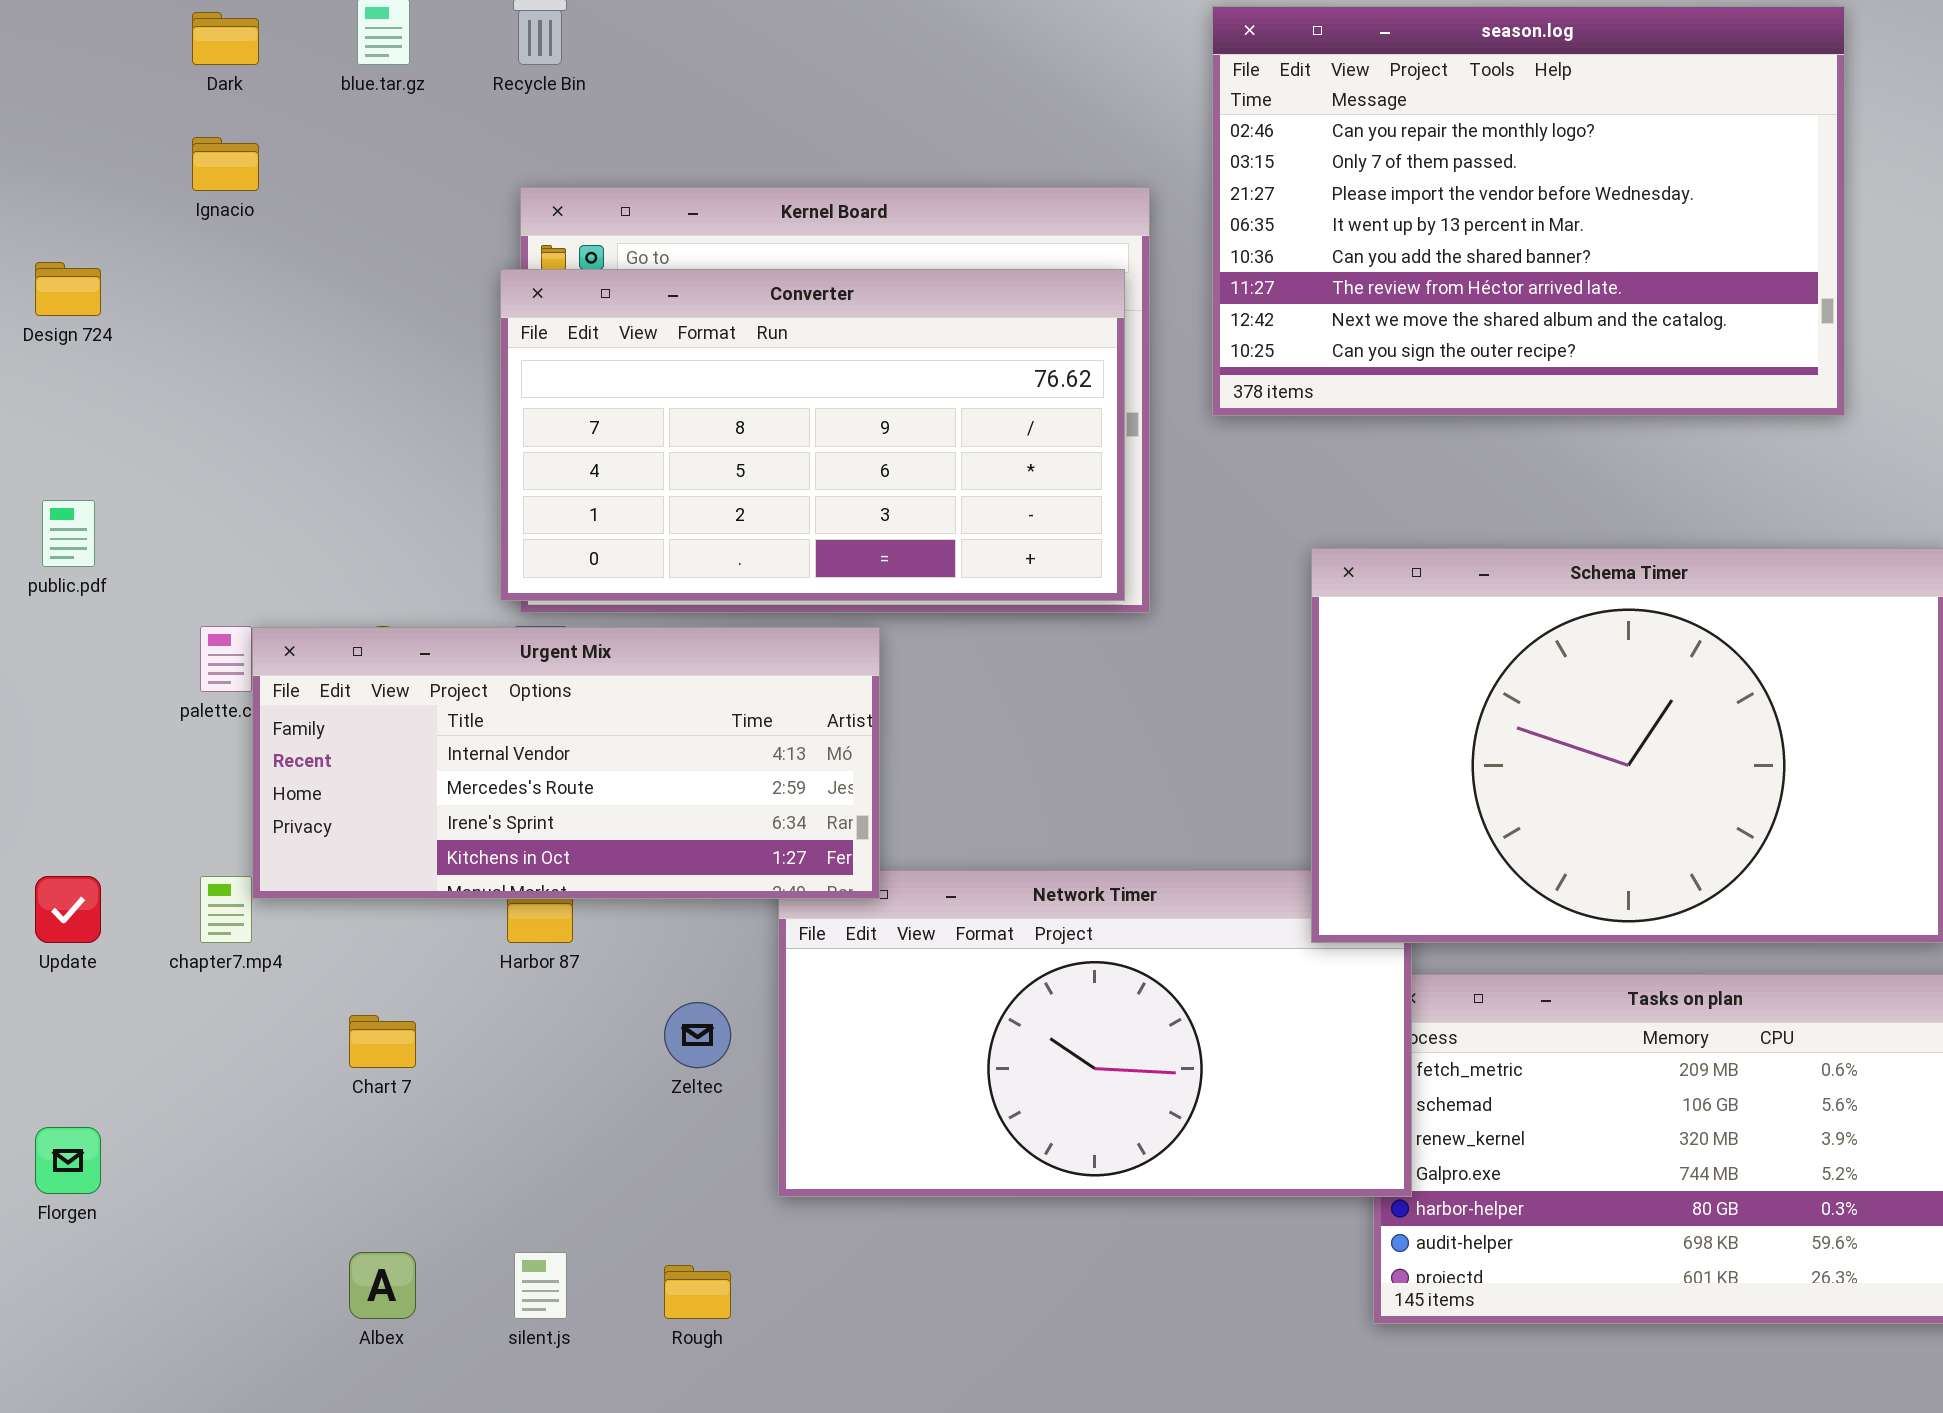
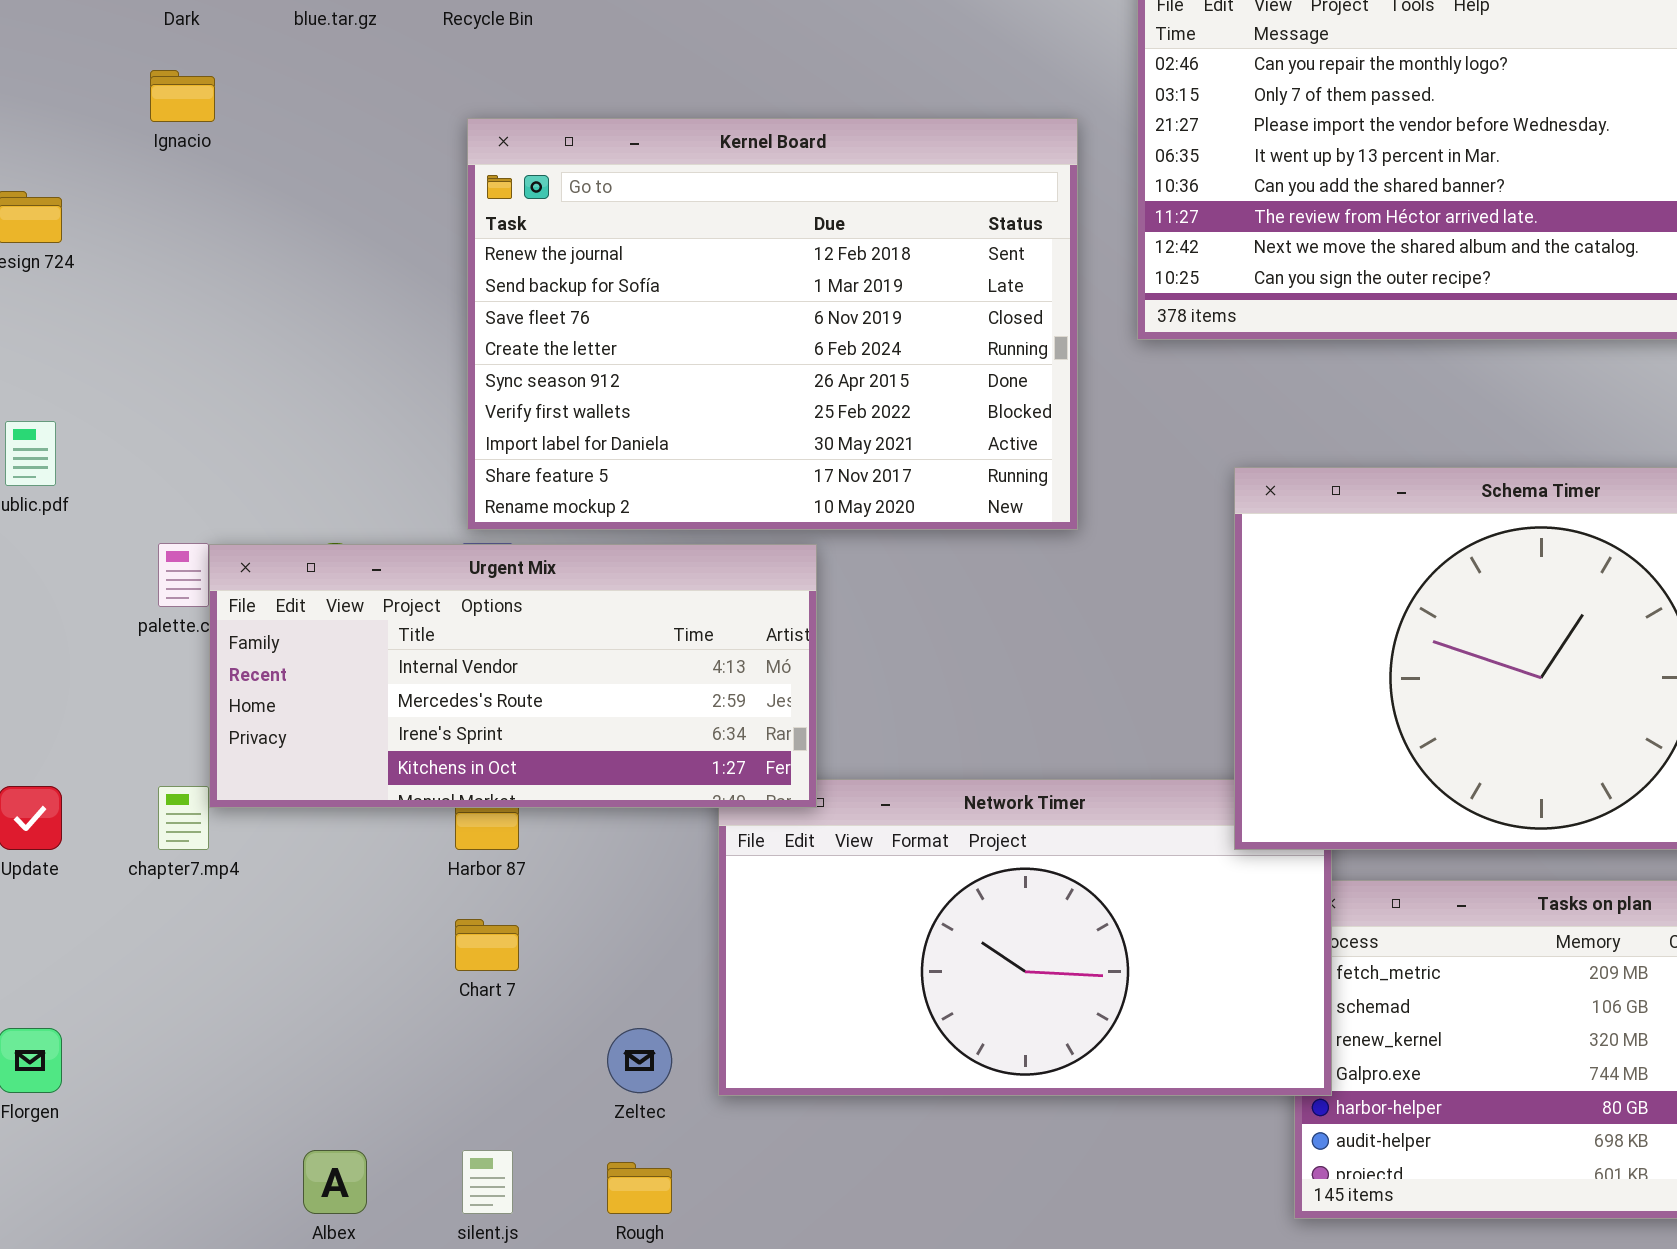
Converter: [500,269,1125,601] -> none, closed
Zeltec: [664,1002,731,1068] -> [607,1028,672,1093], moved
Chart 7: [349,1015,416,1068] -> [455,919,519,971], moved

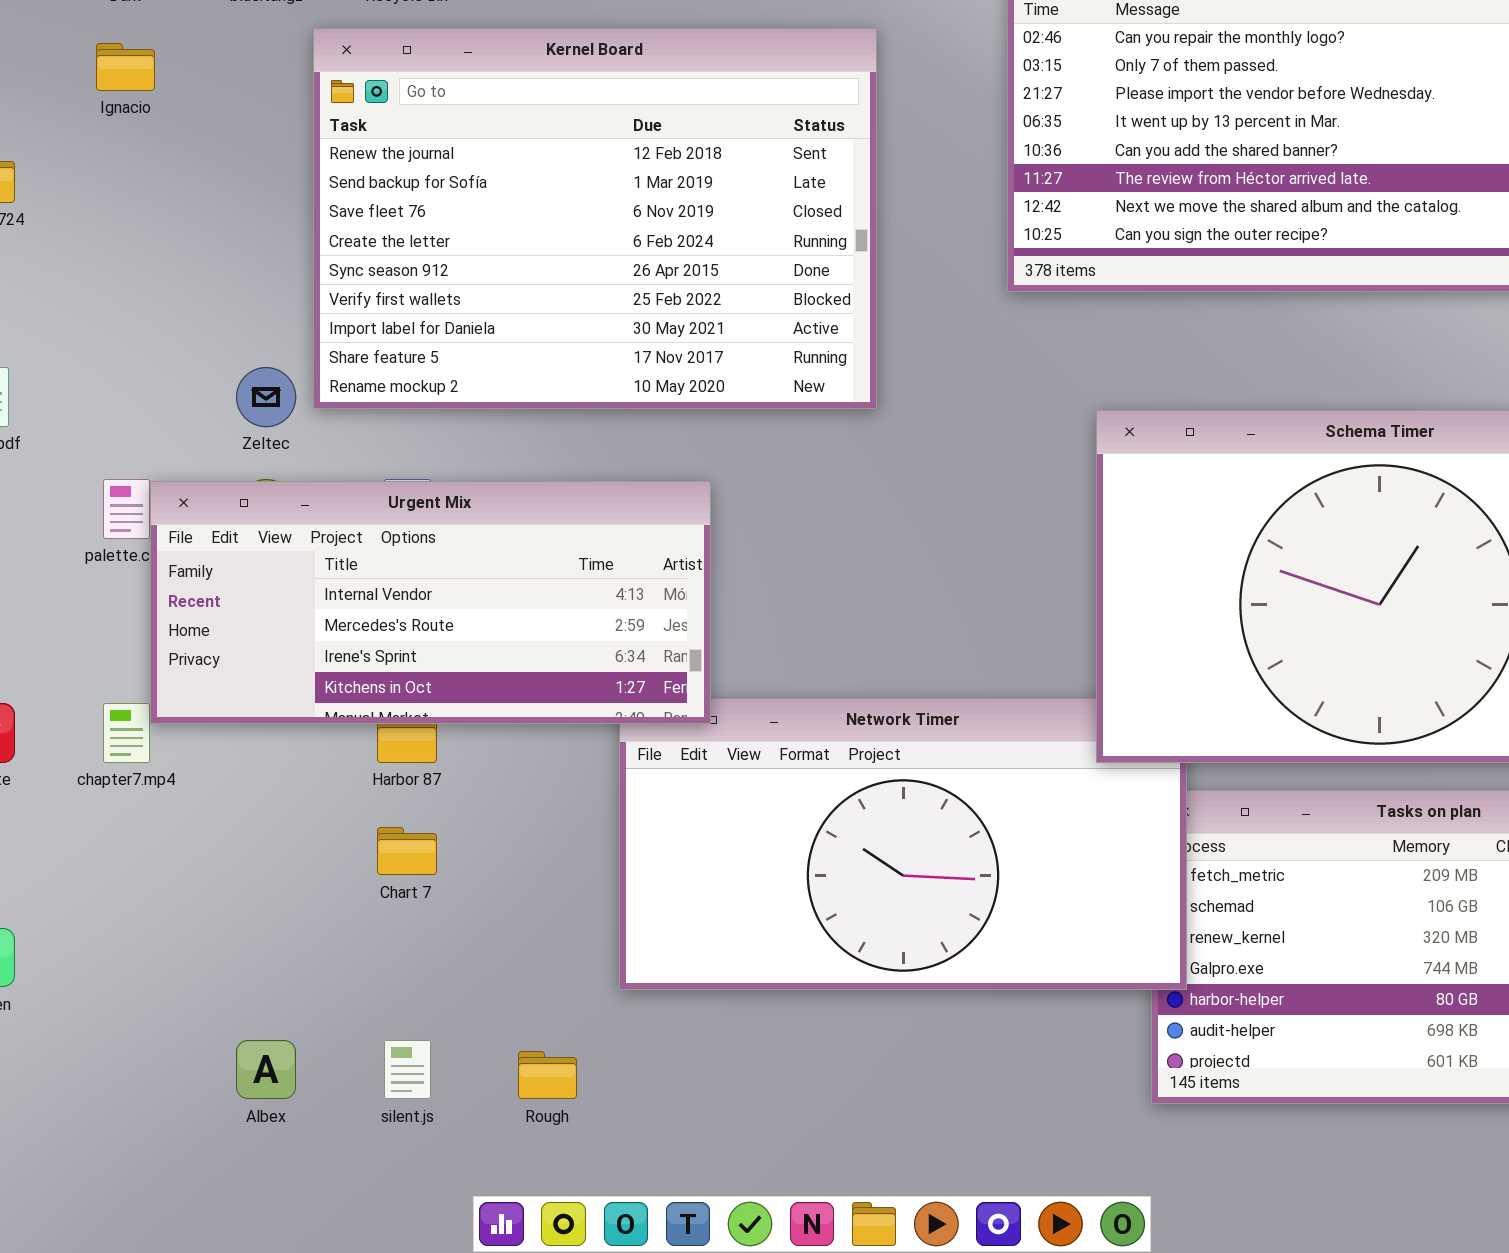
Kernel Board: [467,118,1078,530] -> [313,28,877,409], moved
Zeltec: [607,1028,672,1093] -> [236,367,296,427], moved

